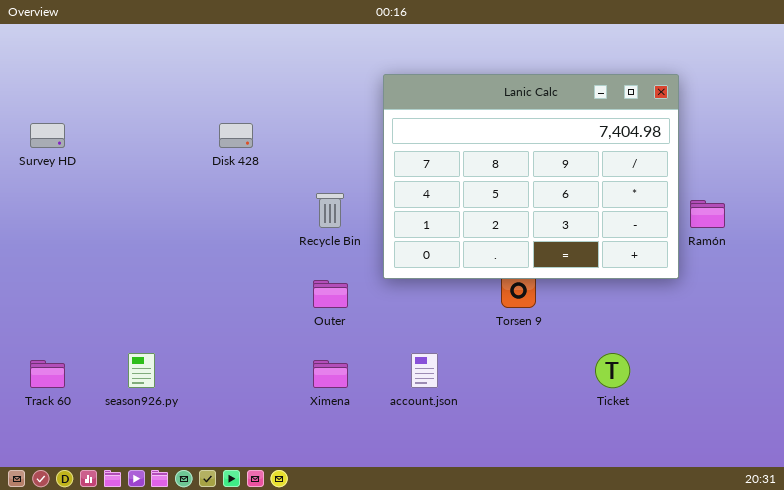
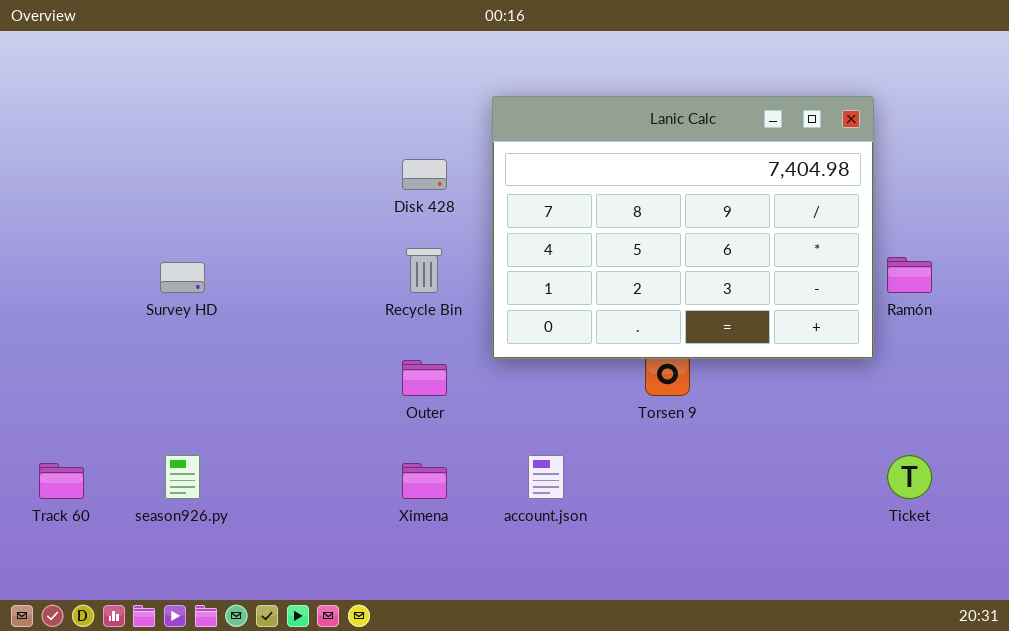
Survey HD: [30,123,65,148] -> [160,262,205,293], moved
Disk 428: [219,123,253,148] -> [402,159,447,190], moved
Ticket: [595,353,630,388] -> [887,455,932,499], moved

